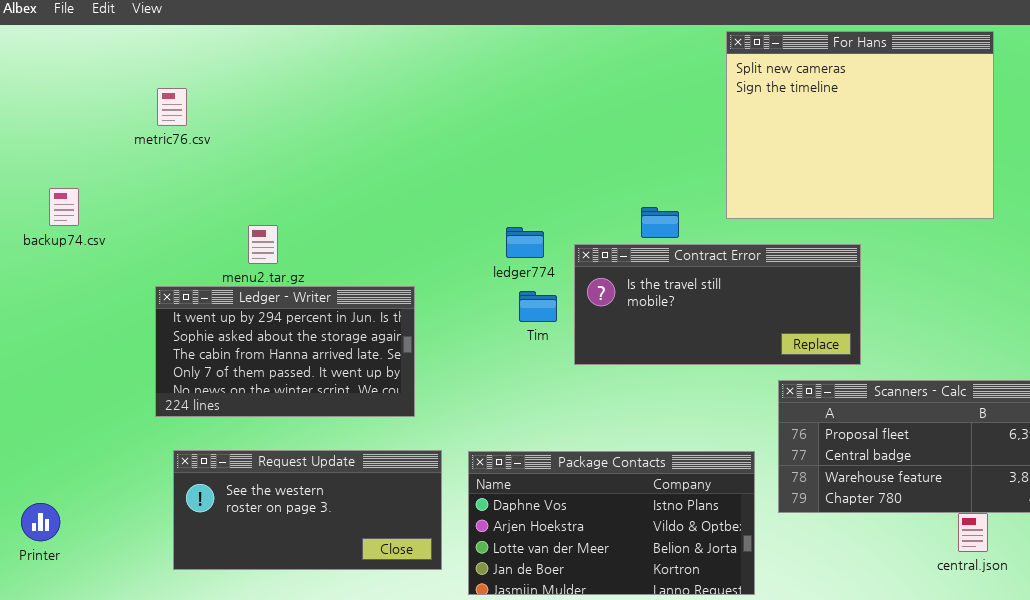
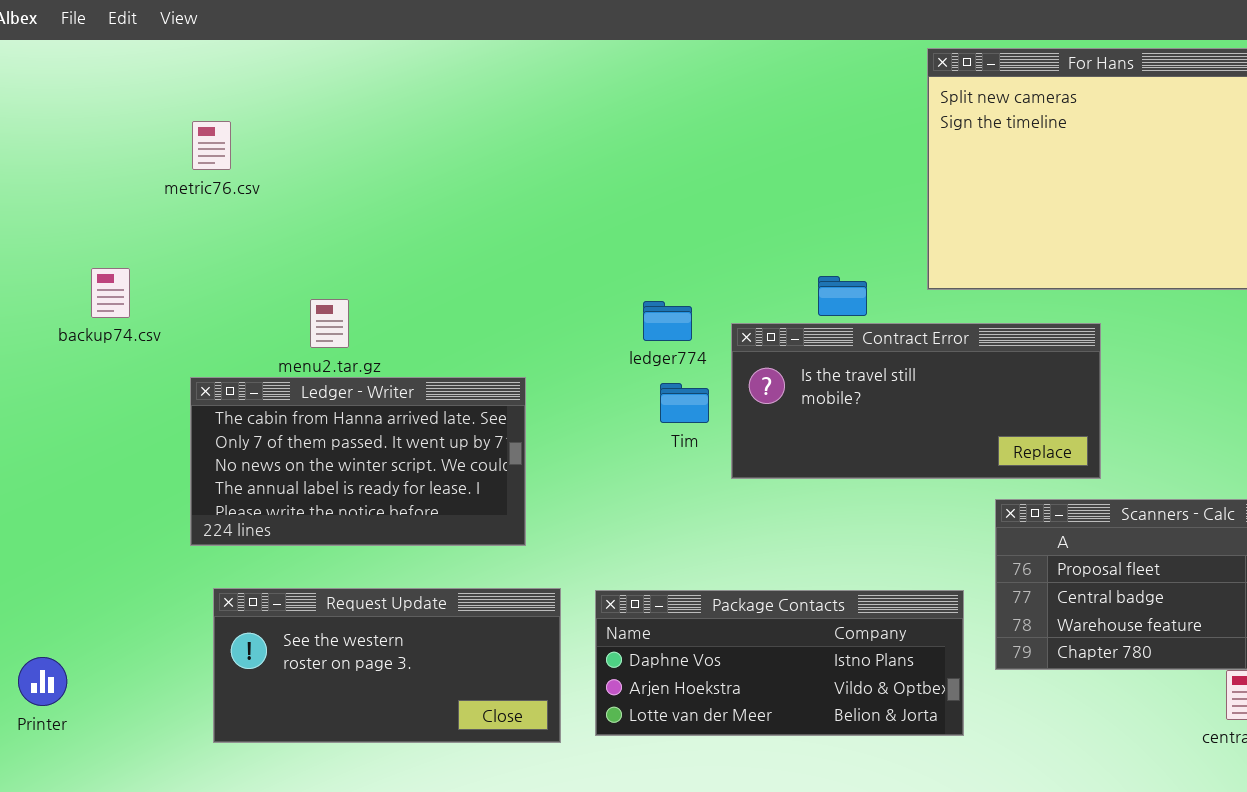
backup74.csv: [49,188,79,226] -> [91,268,130,318], moved
Ledger - Writer: [155,286,415,417] -> [190,377,526,546], scrolled down 2 rows
Package Contacts: [468,451,755,595] -> [595,590,964,736], resized

